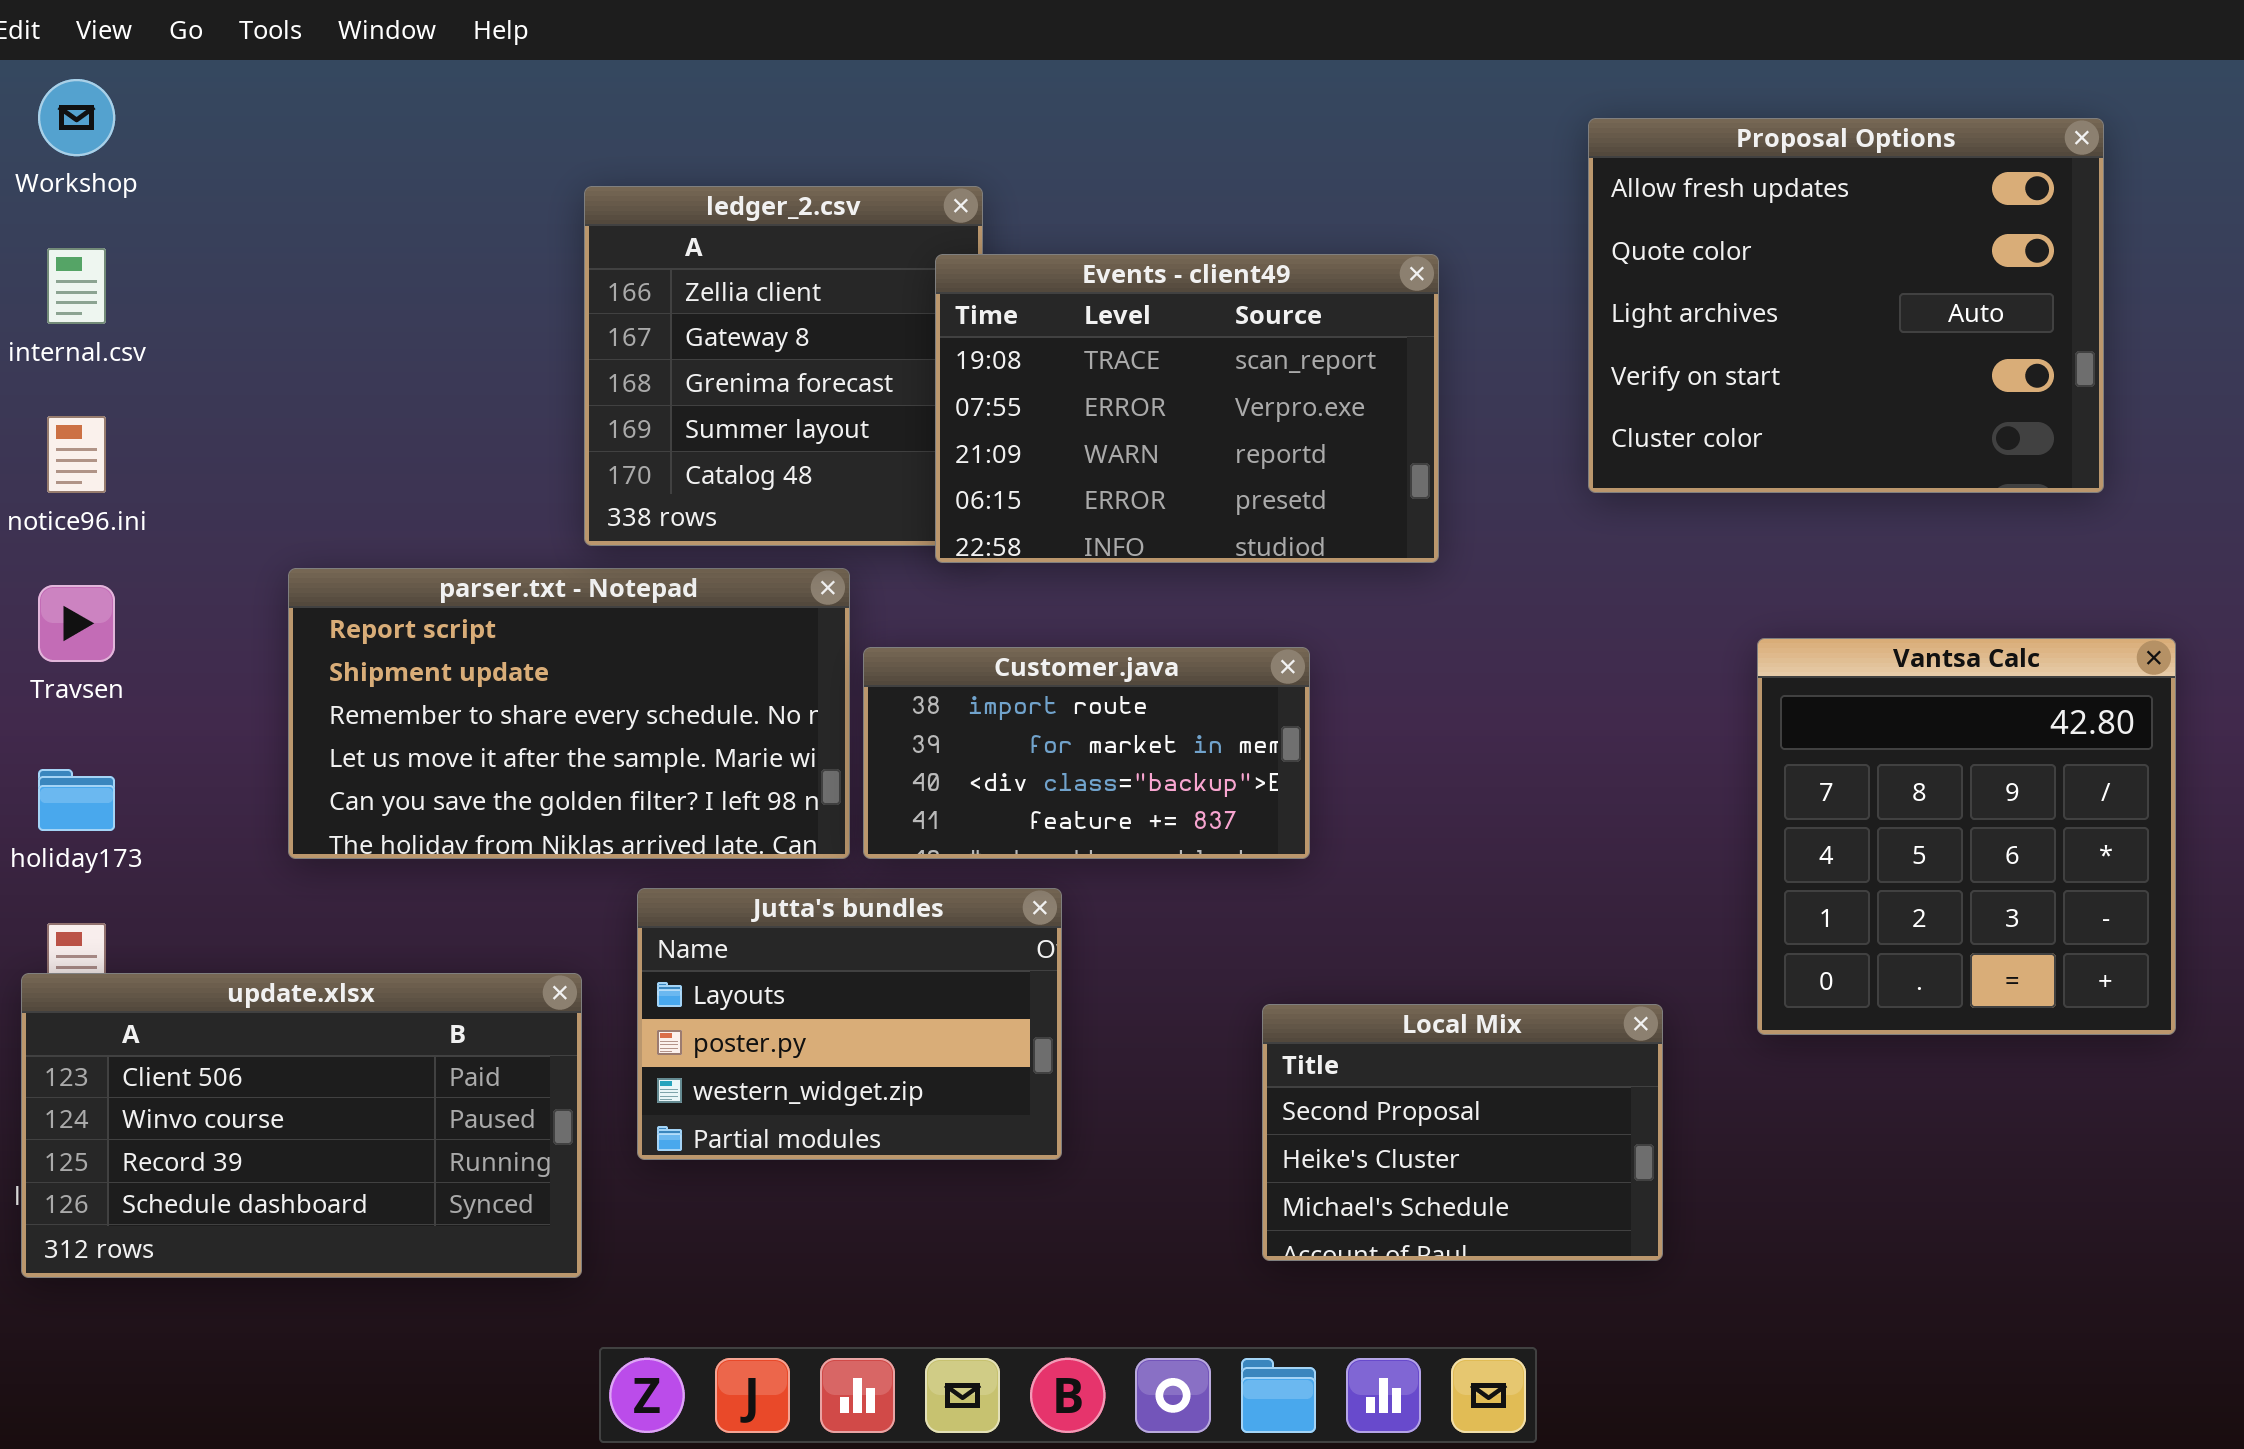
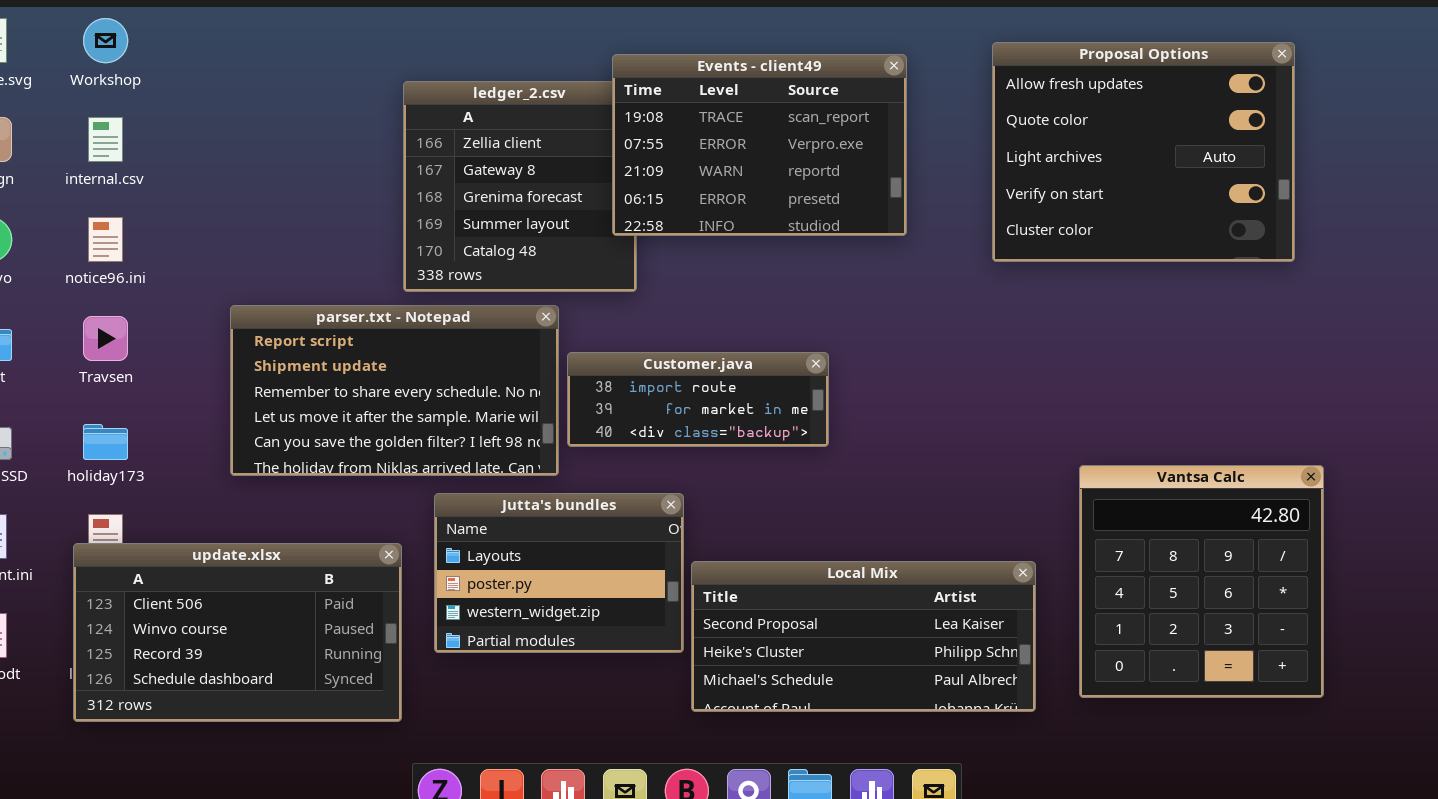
Events - client49: [935,254,1439,563] -> [612,54,907,236], moved
Vantsa Calc: [1757,638,2176,1035] -> [1079,465,1324,698], moved
Customer.java: [863,647,1310,859] -> [567,352,829,447], resized
Local Mix: [1262,1004,1663,1261] -> [691,561,1036,712], resized

